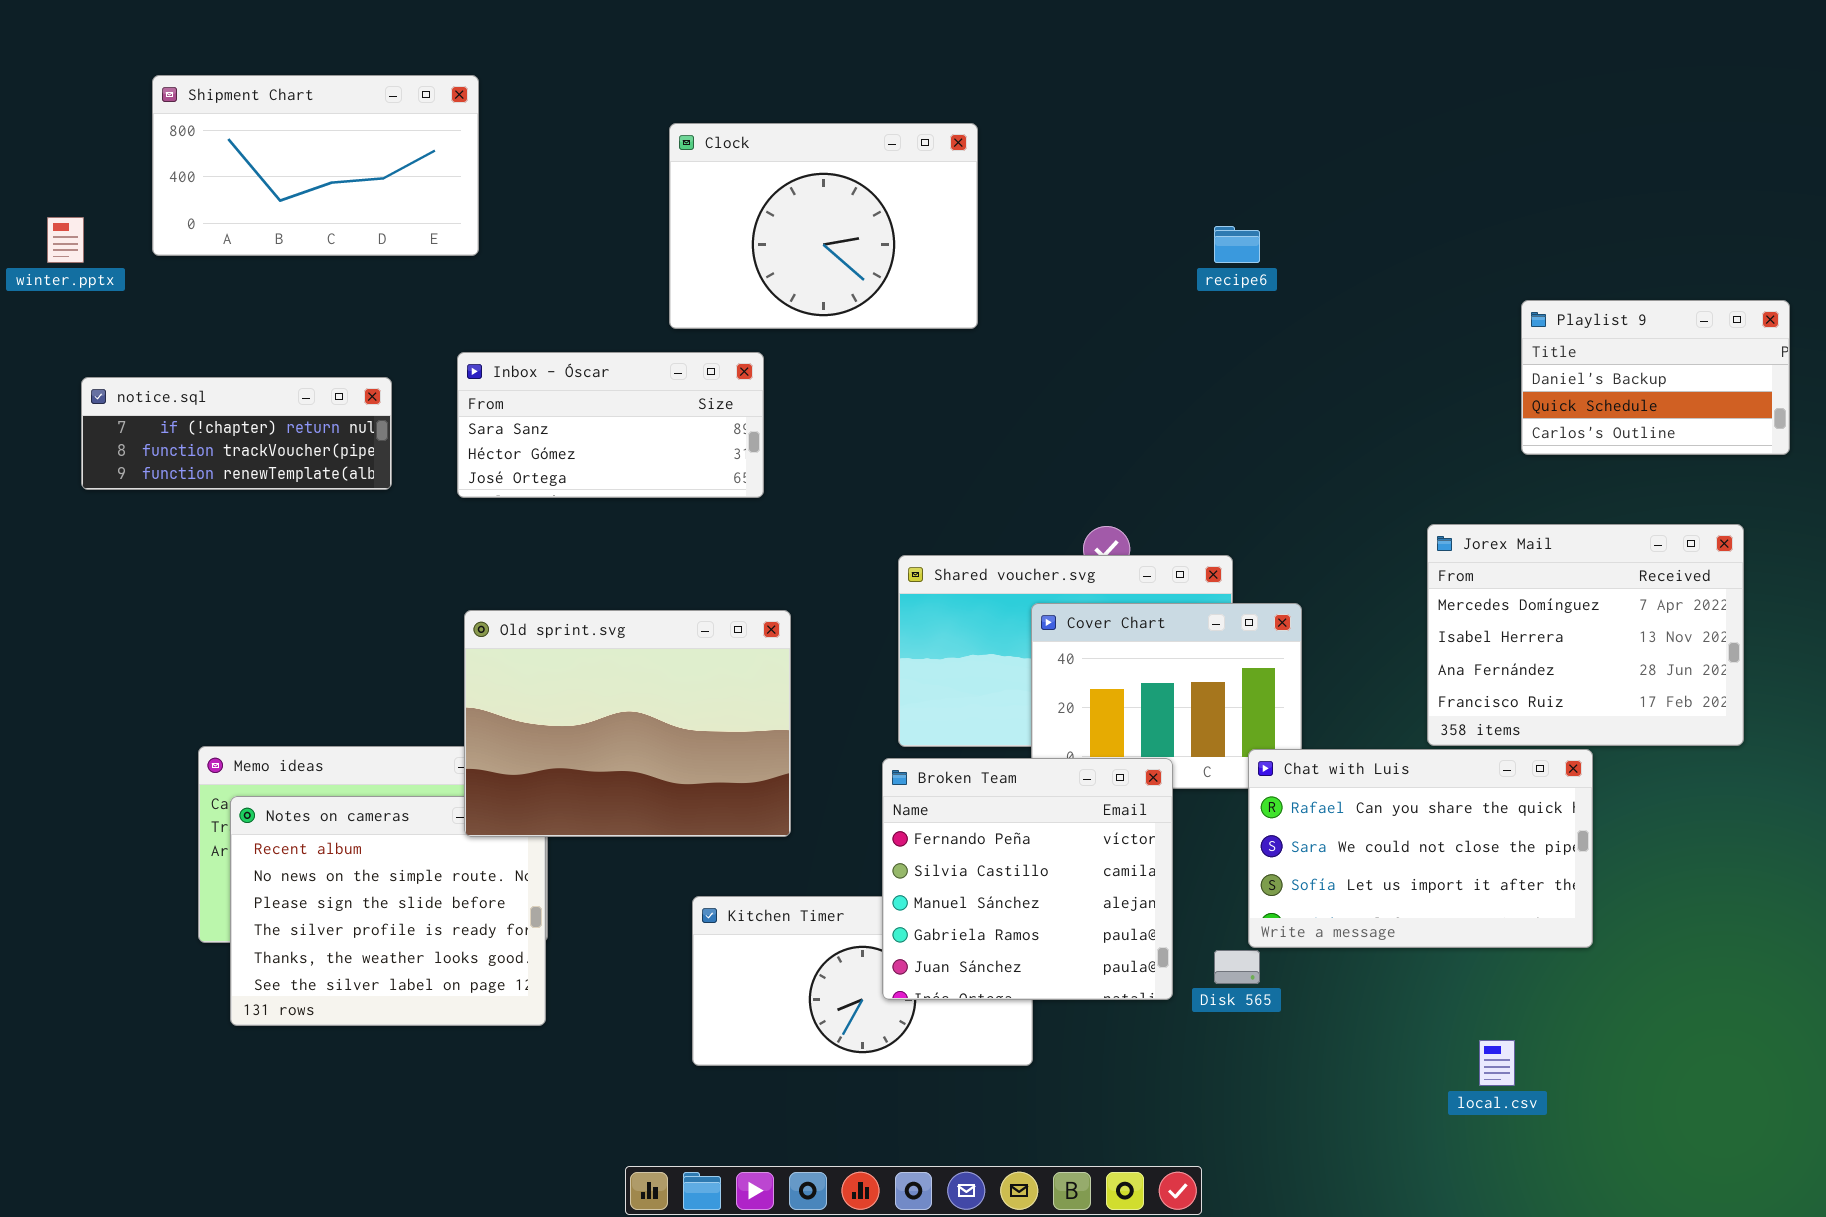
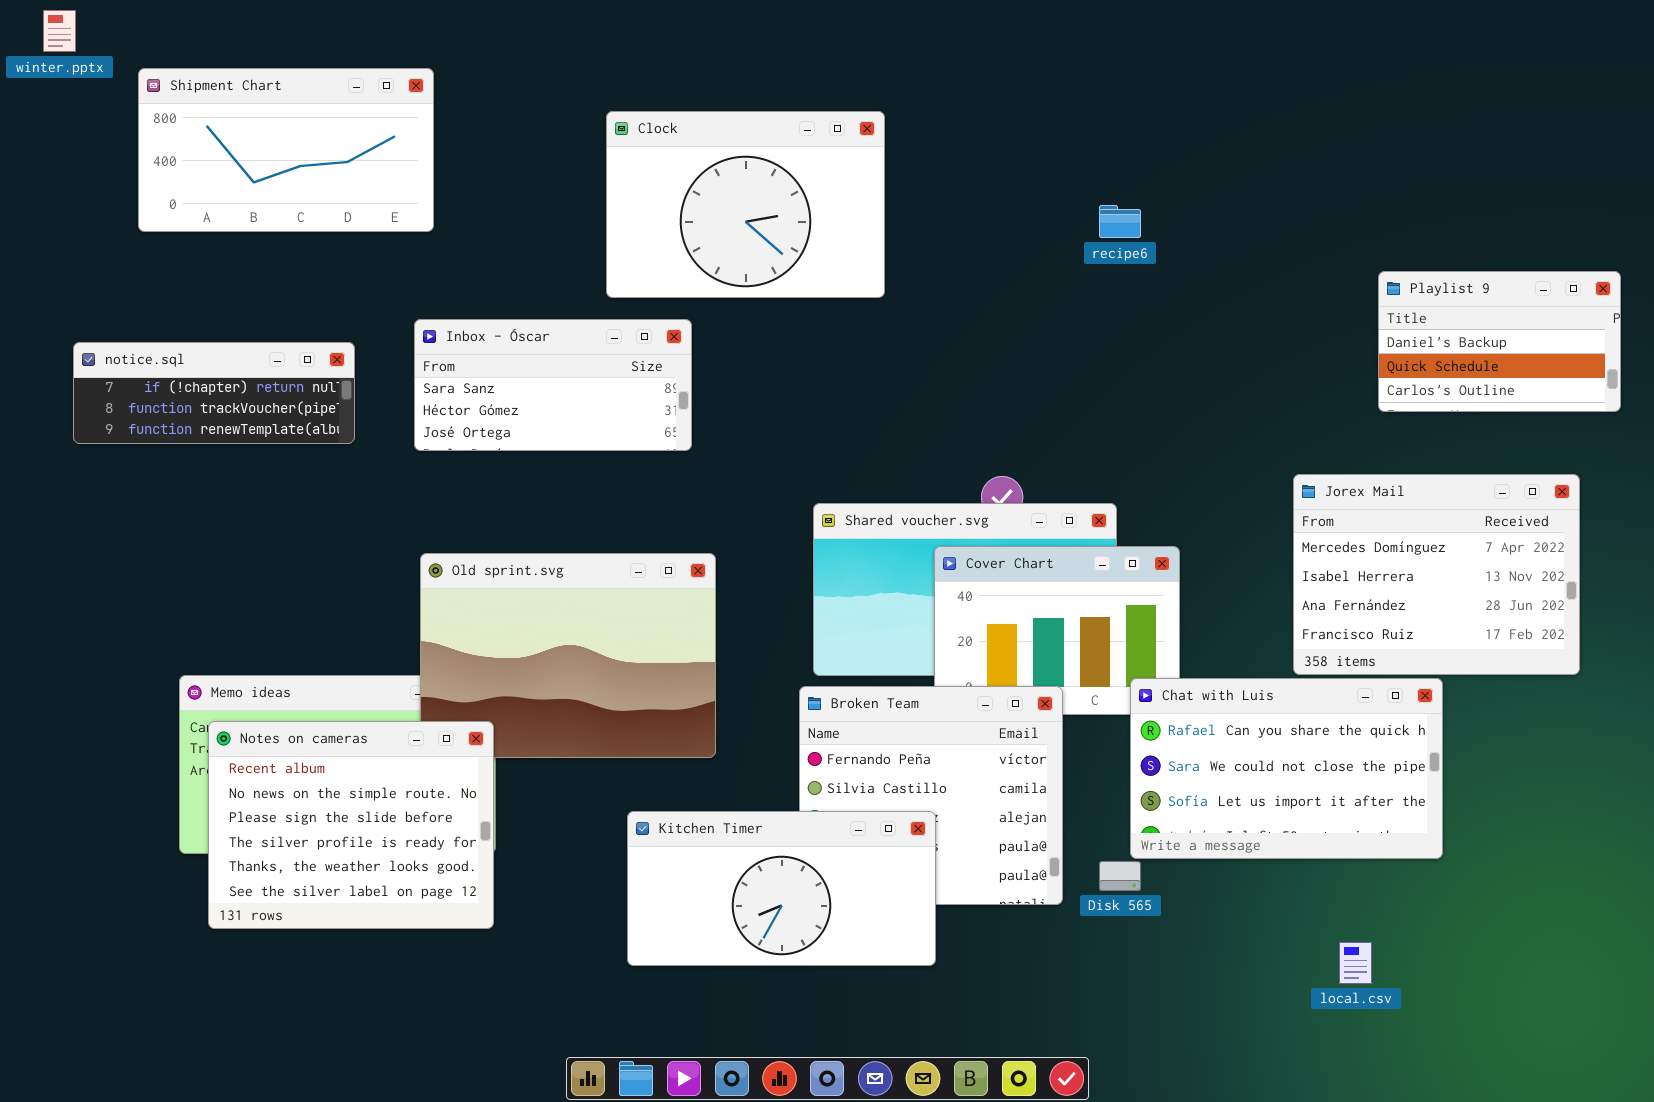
winter.pptx: [47,217,84,263] -> [43,10,76,52], moved
Notes on cameras: [230,796,546,1026] -> [208,721,494,929], raised
Kitchen Timer: [692,896,1033,1066] -> [627,811,936,966], raised

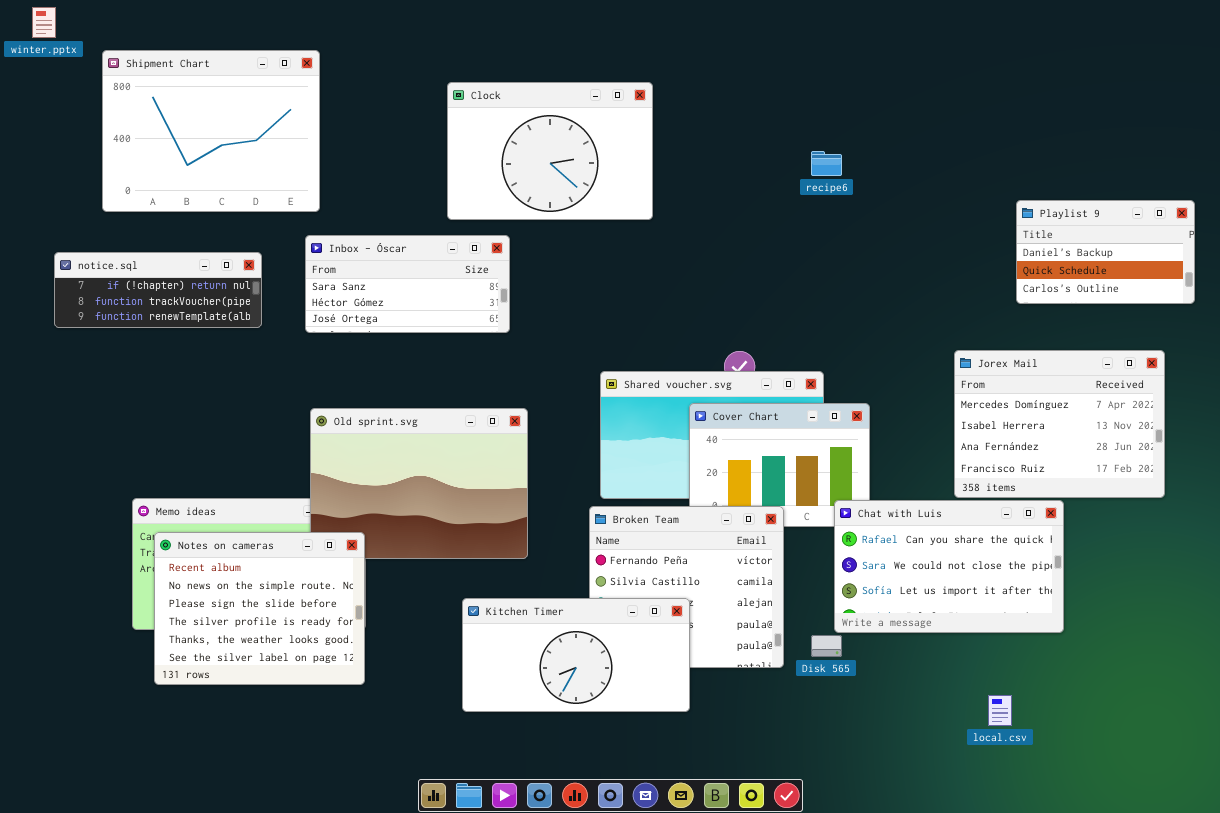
Shipment Chart: [138,68,434,232] -> [102,50,320,212], resized

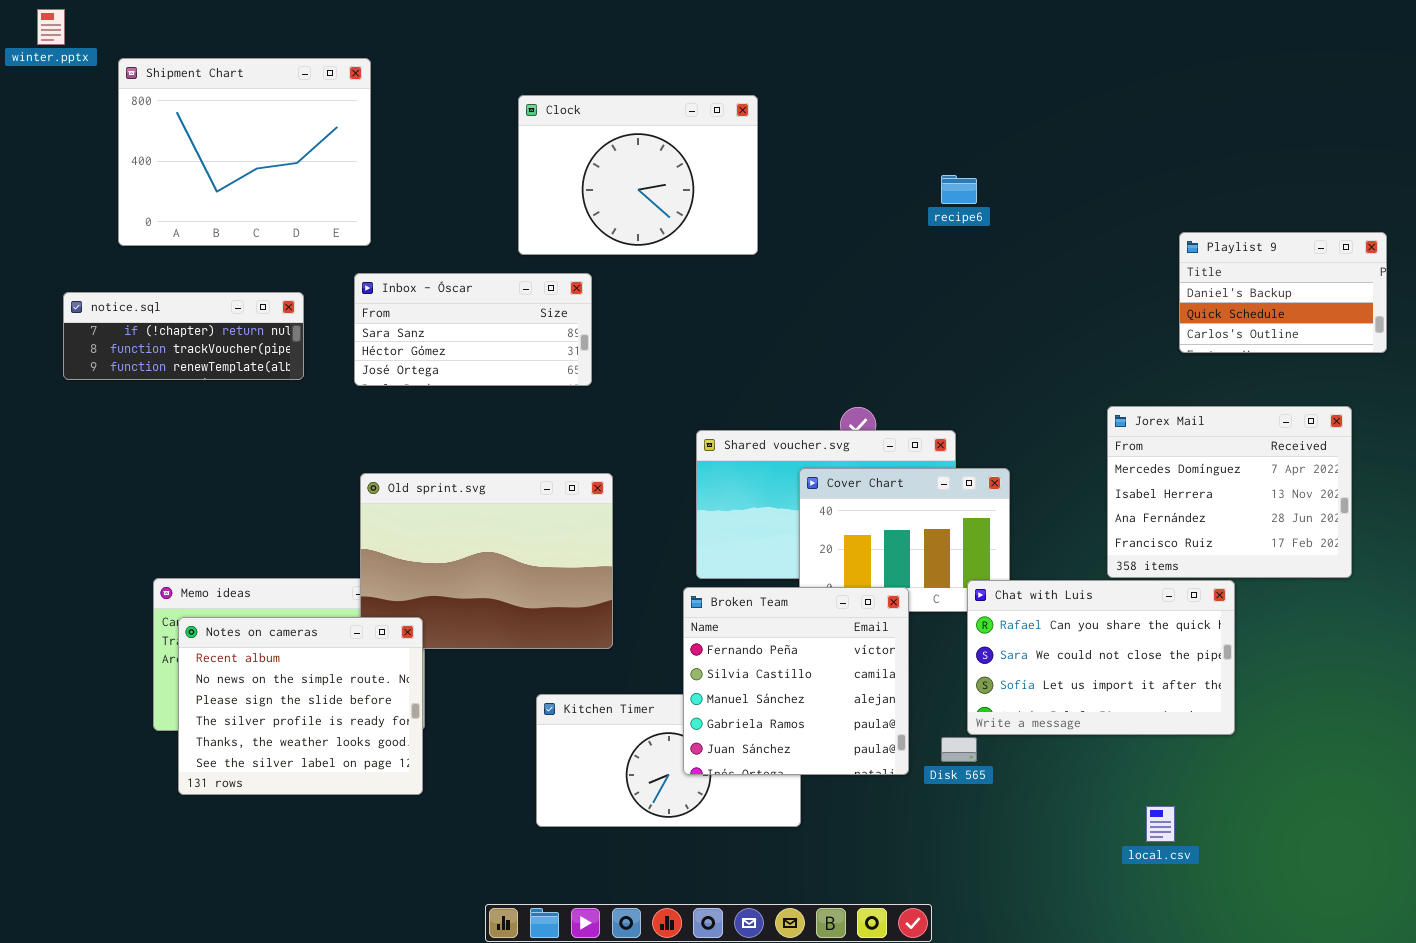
Broken Team: [589,506,784,668] -> [683,587,909,775], raised

